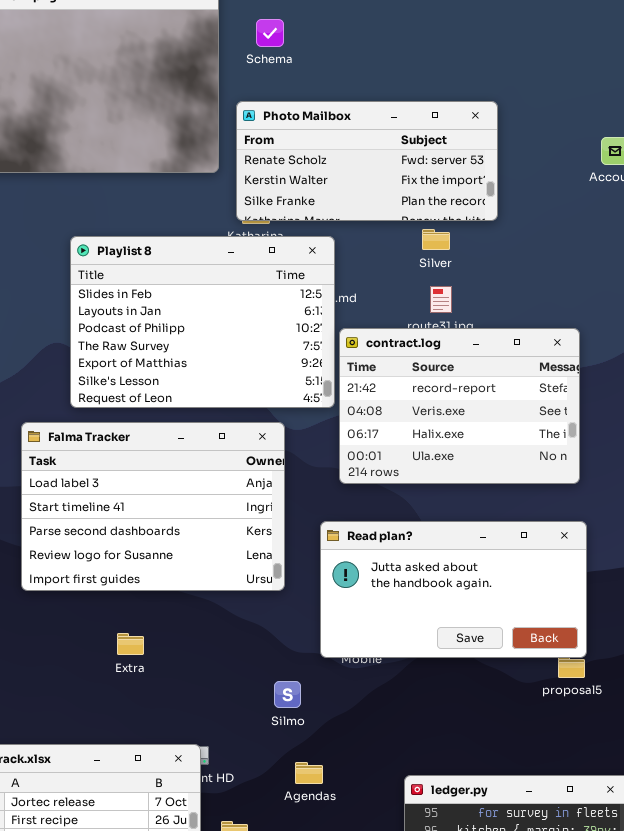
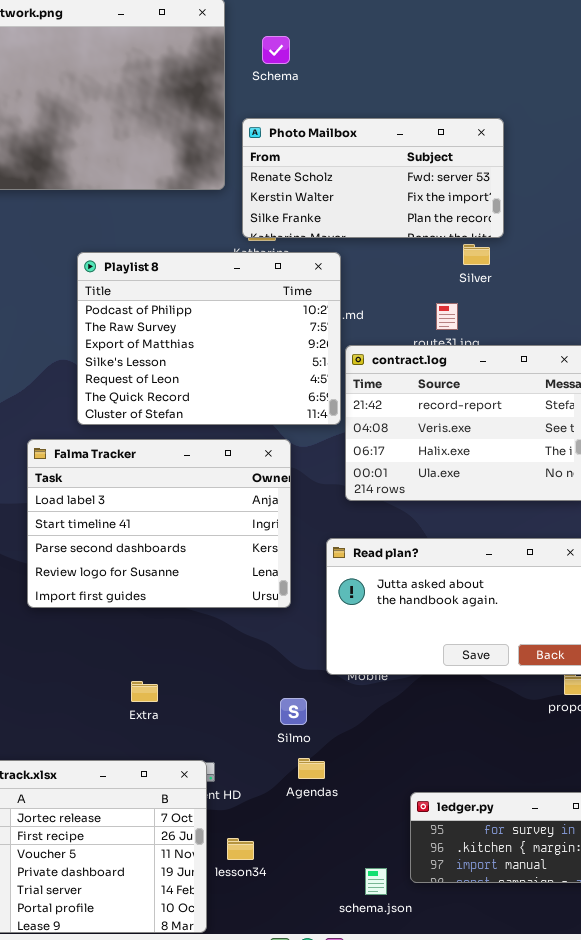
Silver: [422,229,450,250] -> [463,244,490,265], moved
Playlist 8: [70,236,335,408] -> [77,252,341,425], scrolled down 2 rows
Extra: [117,633,144,655] -> [131,681,158,702], moved
Agendas: [295,762,323,784] -> [298,758,325,779], moved

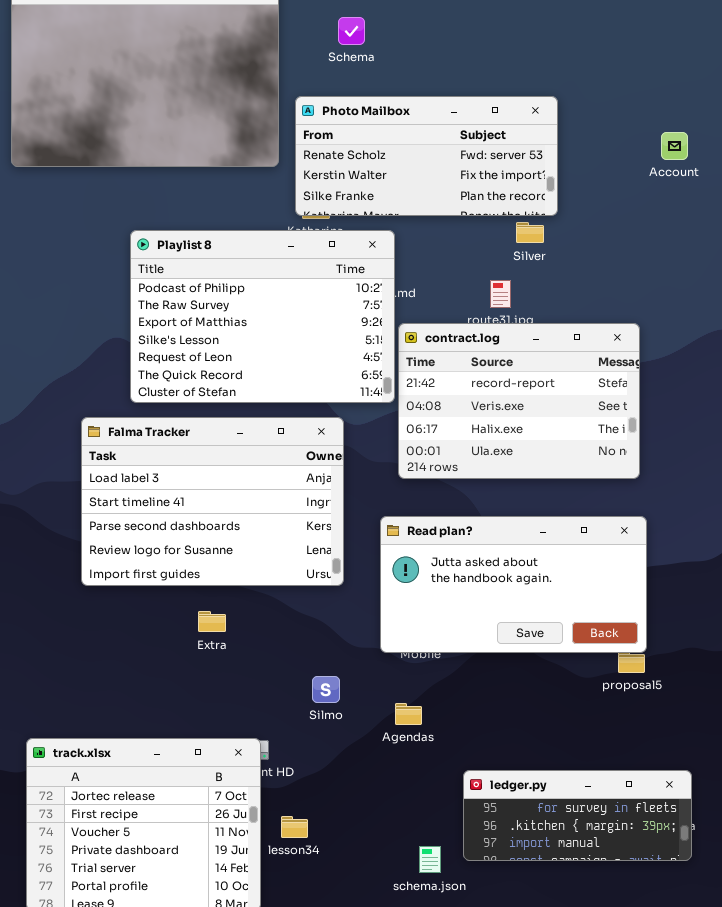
Schema: [262,36,290,64] -> [338,17,365,45], moved
Extra: [131,681,158,702] -> [198,611,226,632], moved
Silmo: [280,698,307,725] -> [312,676,340,703], moved
Agendas: [298,758,325,779] -> [395,703,422,725], moved

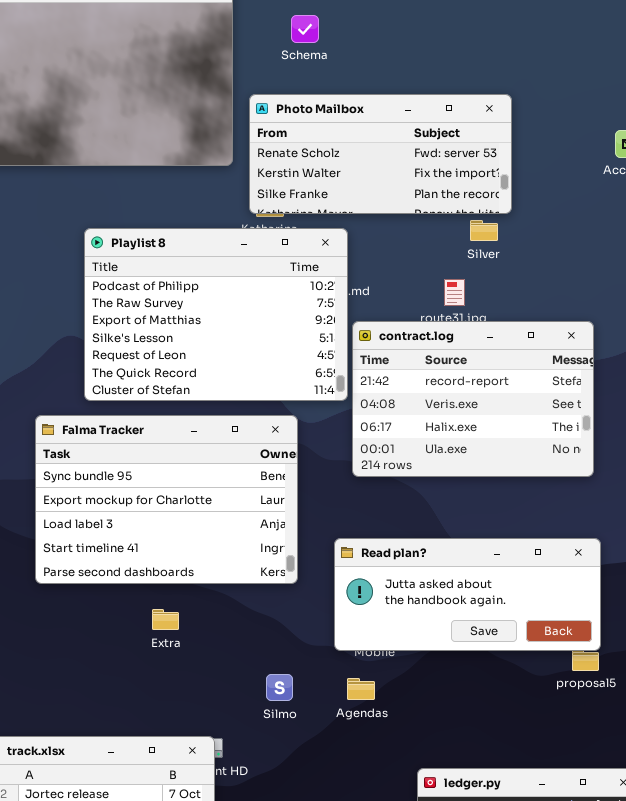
Falma Tracker: [81,417,344,586] -> [35,415,298,584], scrolled up 2 rows
Read plan?: [380,516,647,653] -> [334,538,601,651], resized
Agendas: [395,703,422,725] -> [347,678,375,700], moved

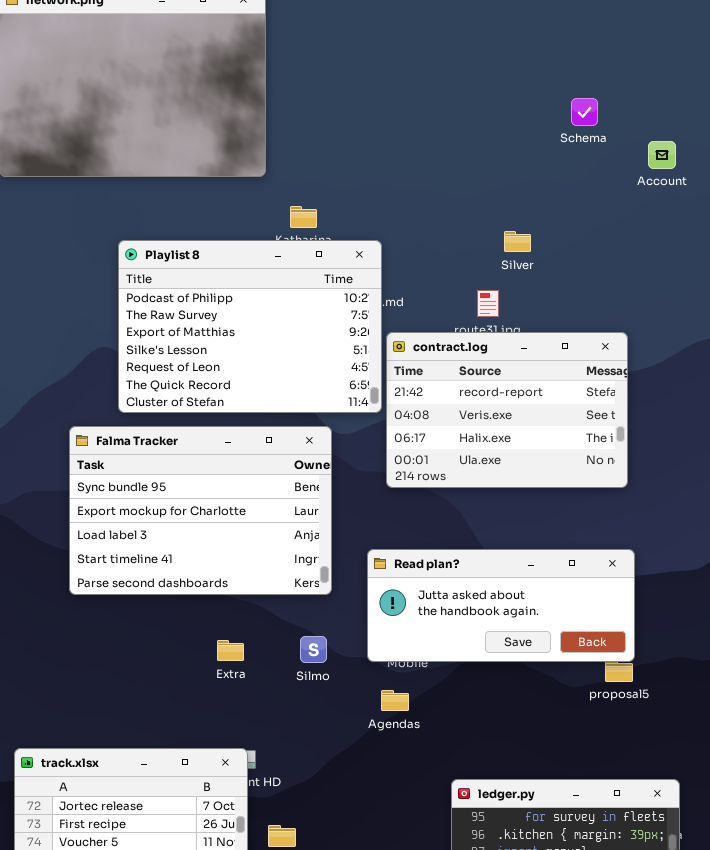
Schema: [291,15,319,43] -> [571,98,598,126], moved
Photo Mailbox: [249,94,512,214] -> none, closed
Extra: [152,609,179,630] -> [217,640,244,661], moved
Silmo: [266,674,293,701] -> [300,636,327,663], moved

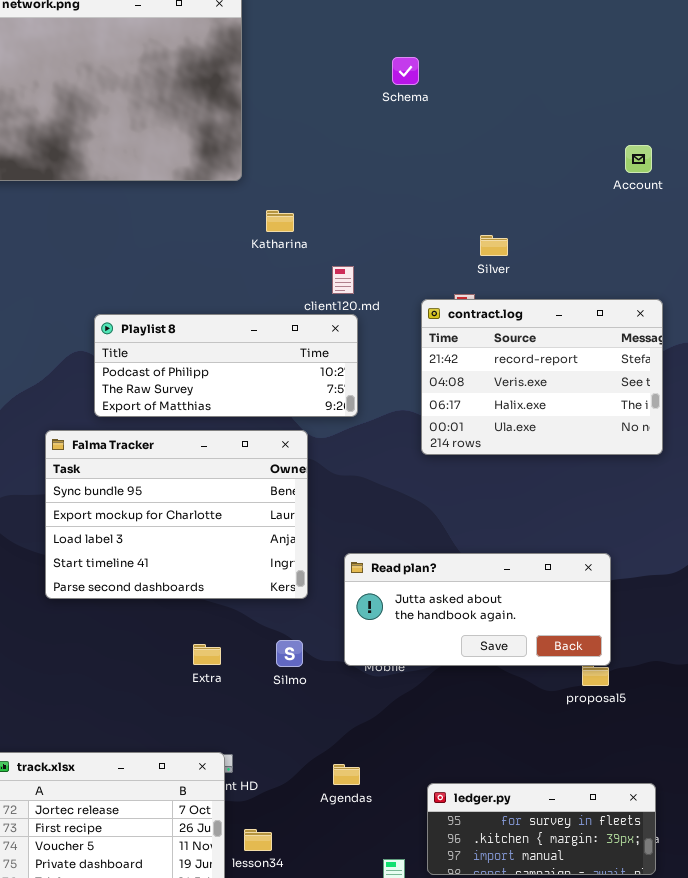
Schema: [571,98,598,126] -> [392,57,419,85], moved
Playlist 8: [118,240,382,413] -> [94,314,358,417], resized
contract.log: [386,332,628,488] -> [421,299,663,455], moved
Agendas: [381,690,409,711] -> [333,764,360,785], moved

